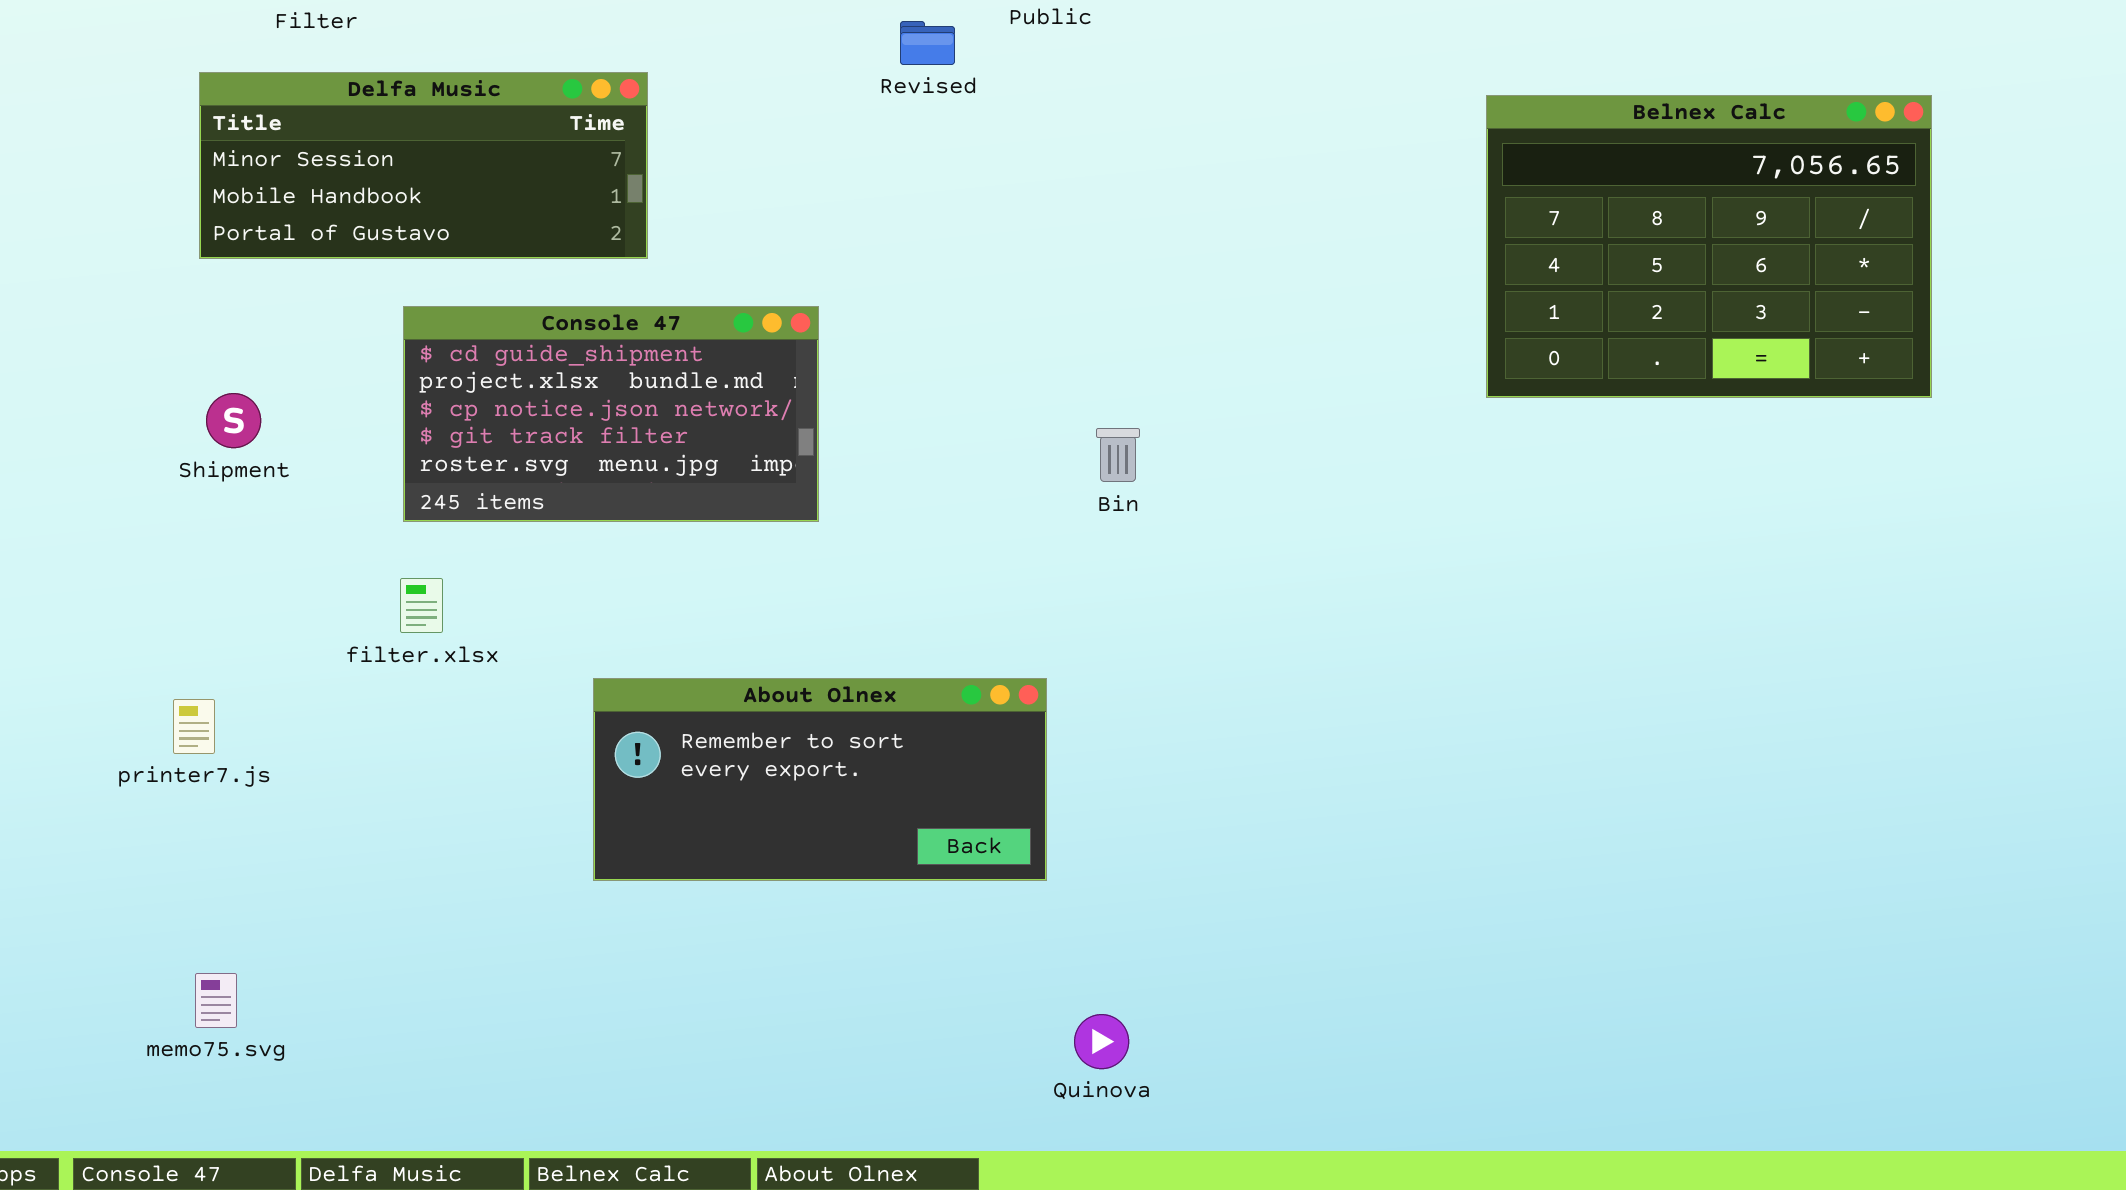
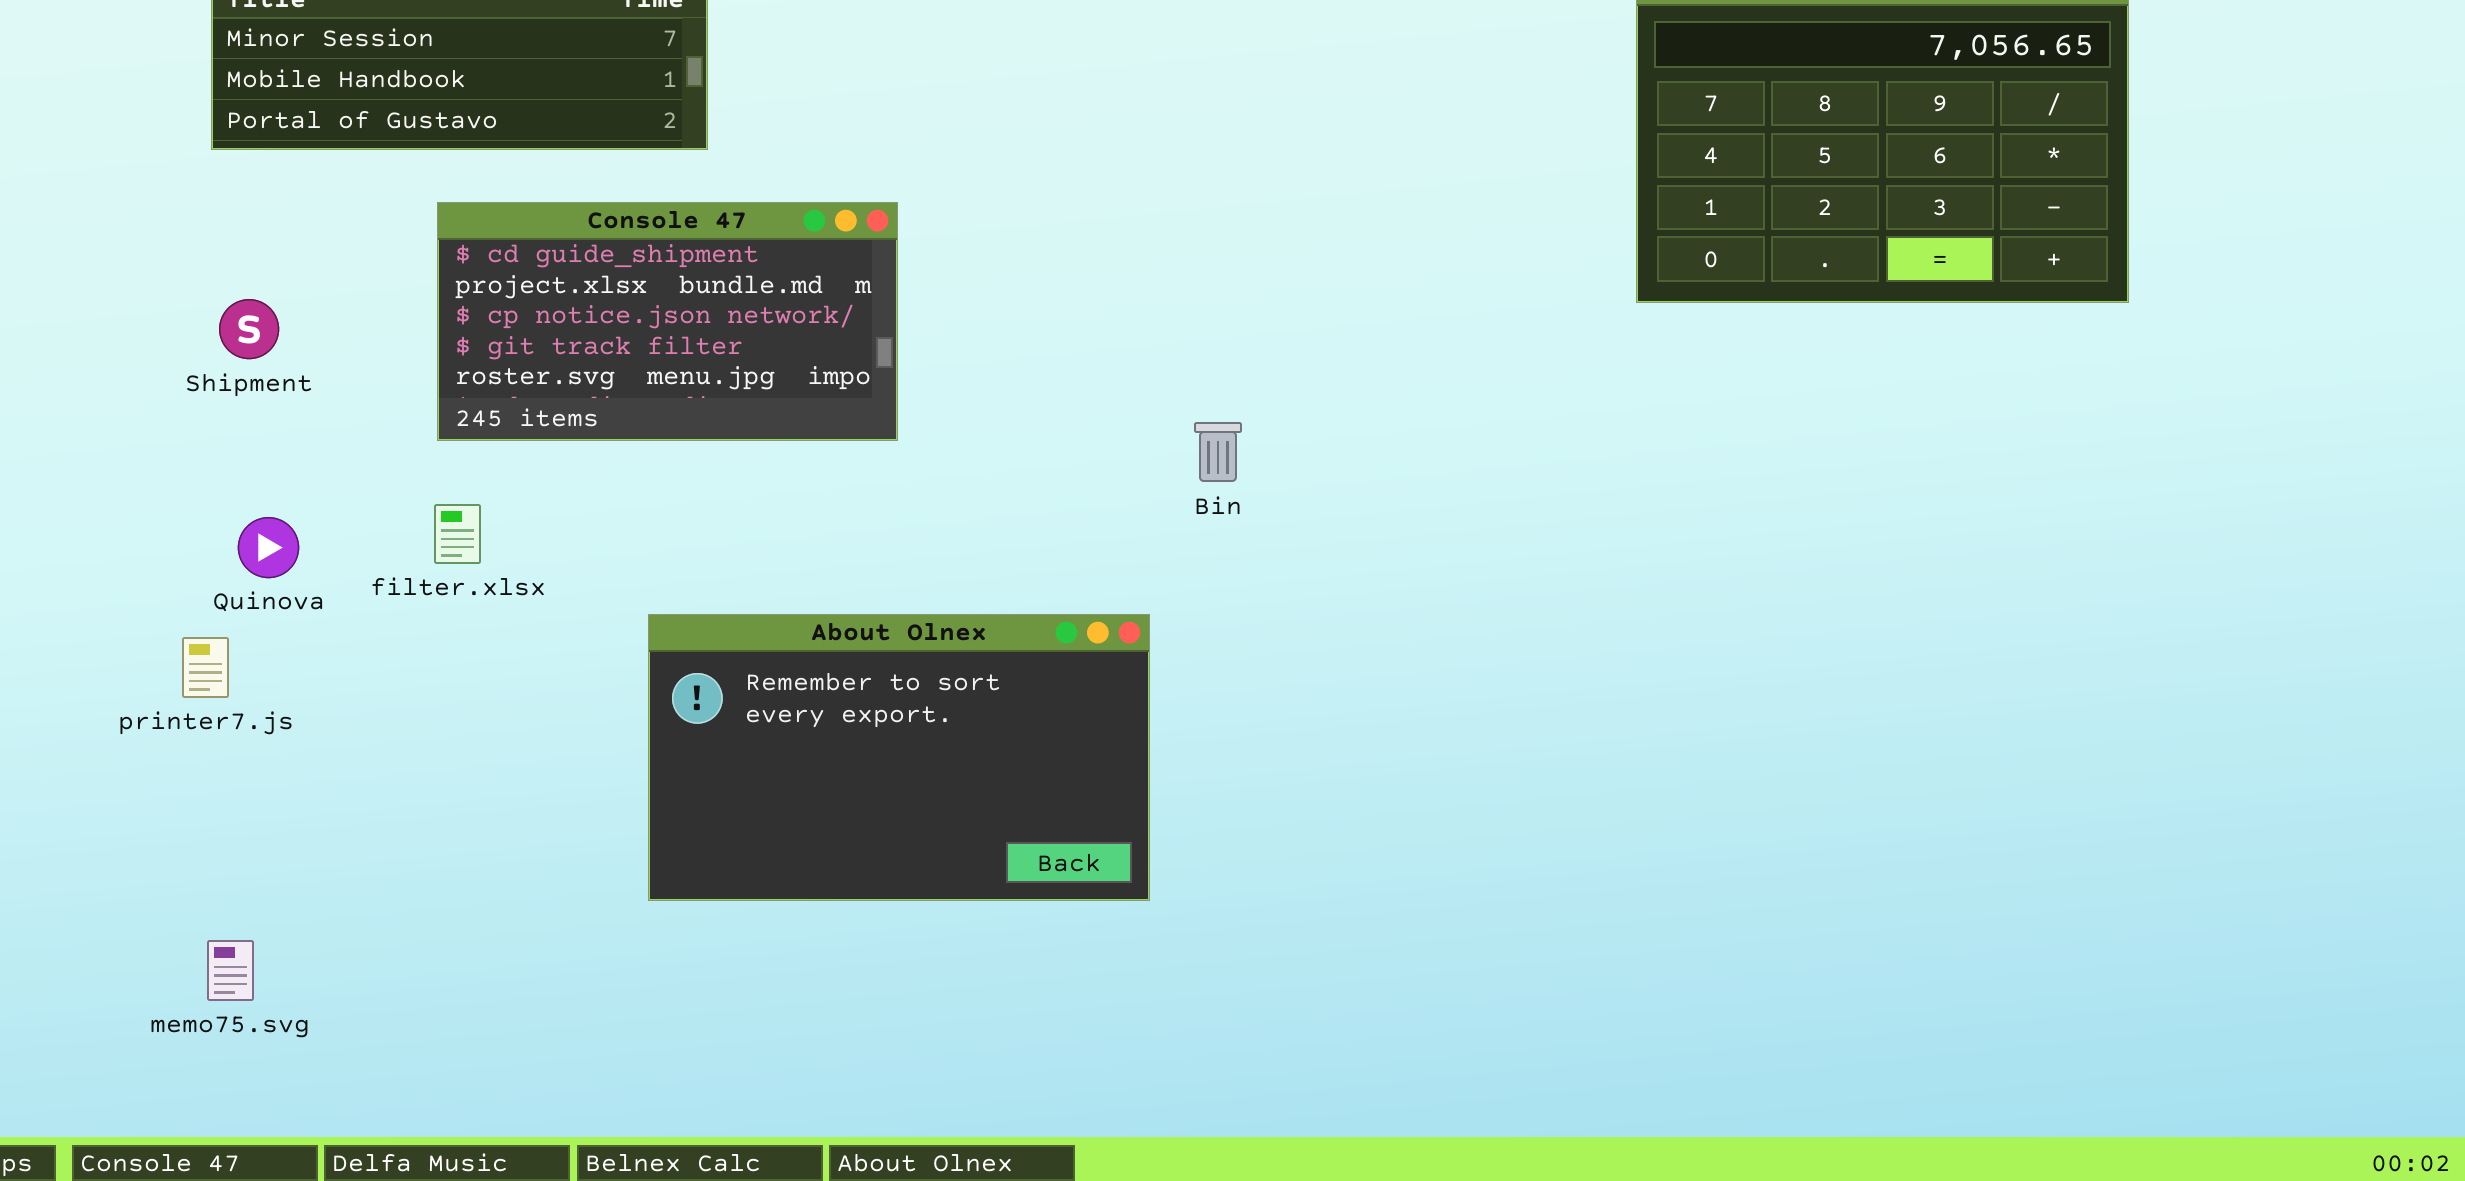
Bin: [1096,428,1140,482] -> [1194,422,1242,482], moved
About Olnex: [593,678,1047,881] -> [648,614,1150,901], resized
Quinova: [1074,1014,1129,1069] -> [238,517,299,578], moved

